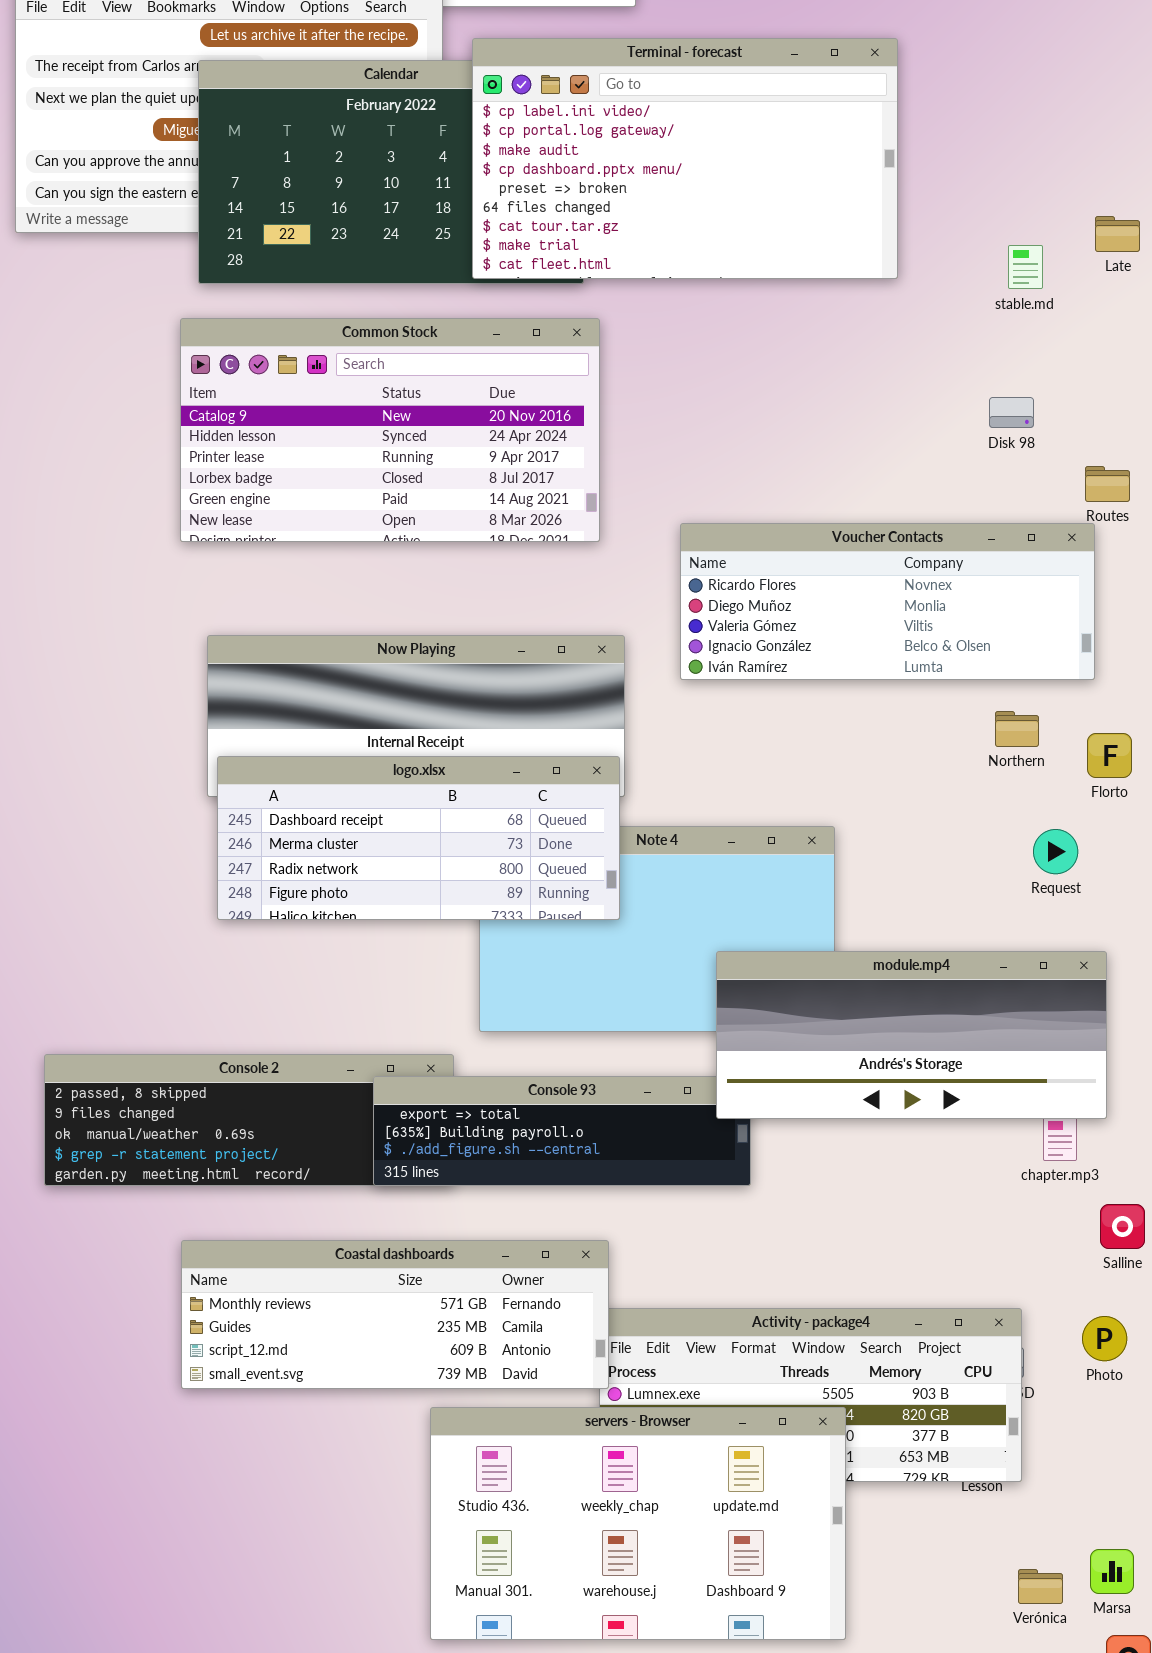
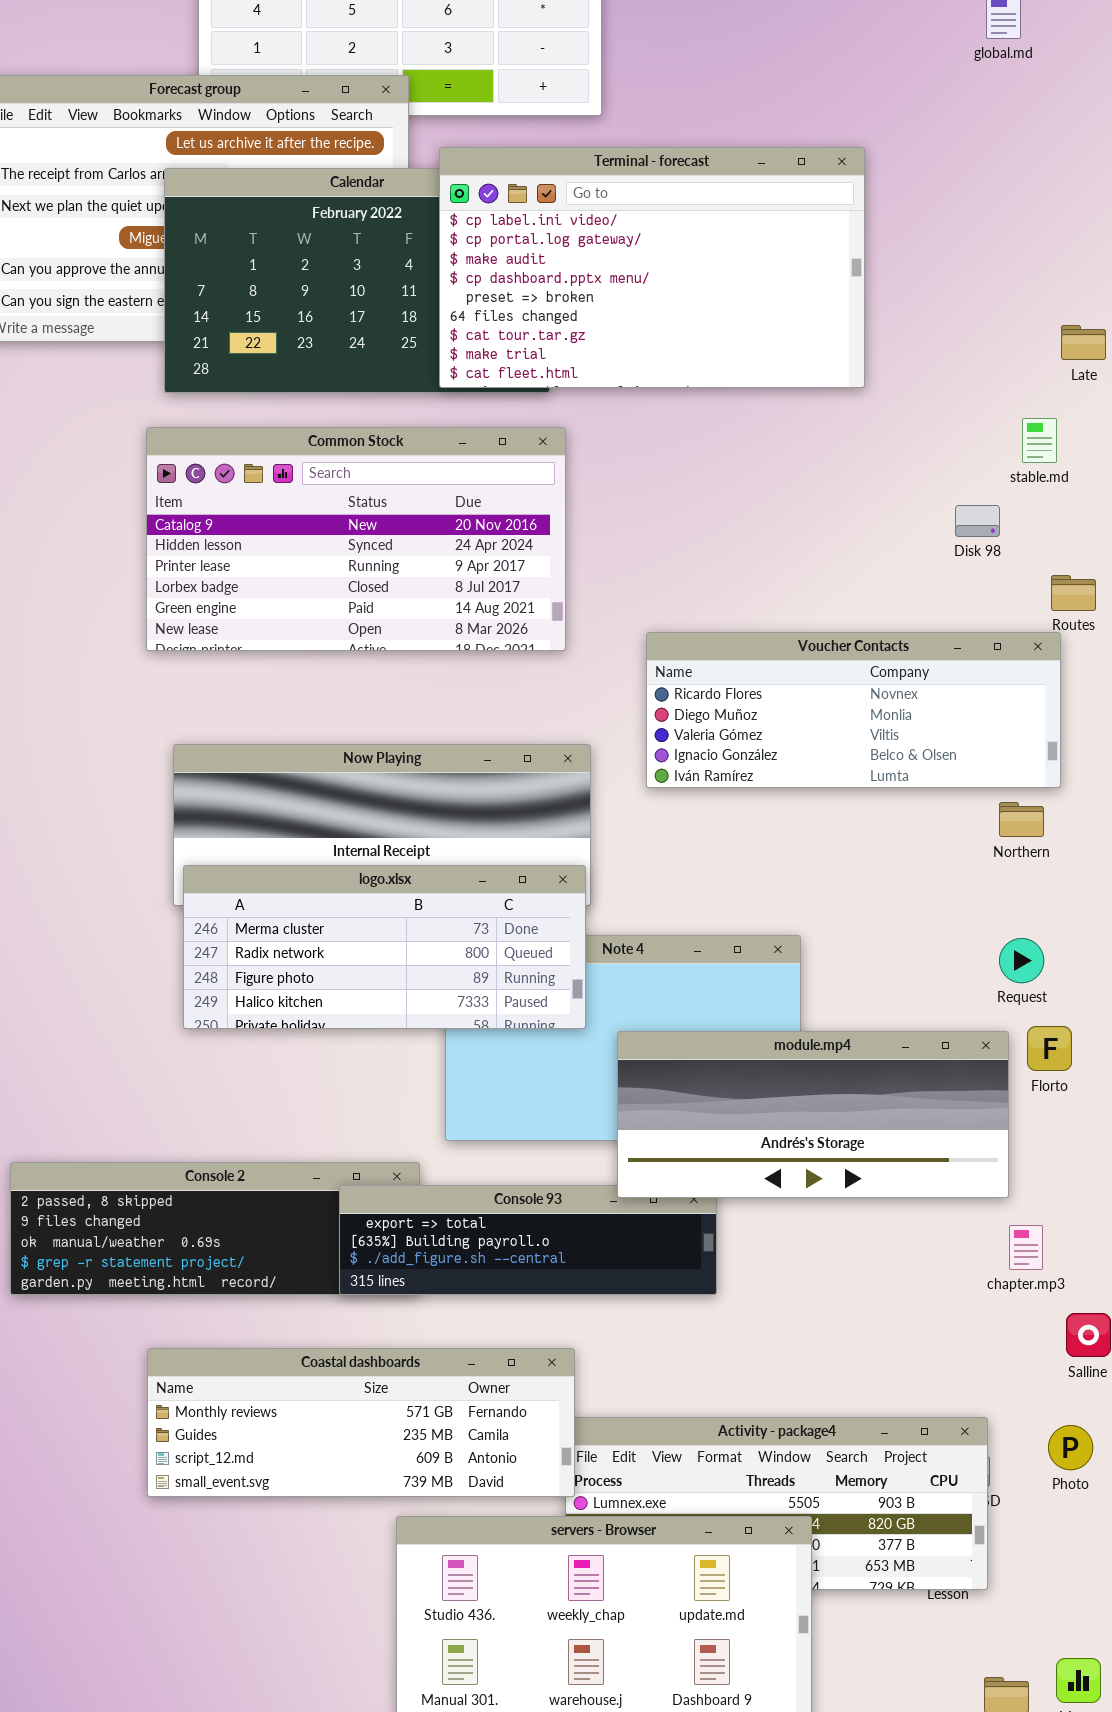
stable.md: [1008,245,1043,289] -> [1022,418,1057,463], moved
Northern: [995,711,1039,747] -> [999,802,1044,837], moved
Florto: [1087,733,1132,778] -> [1027,1026,1072,1071], moved
logo.xlsx: [217,756,620,920] -> [183,865,586,1029], scrolled down 1 row
module.mp4: [716,951,1107,1119] -> [617,1031,1009,1198], moved

